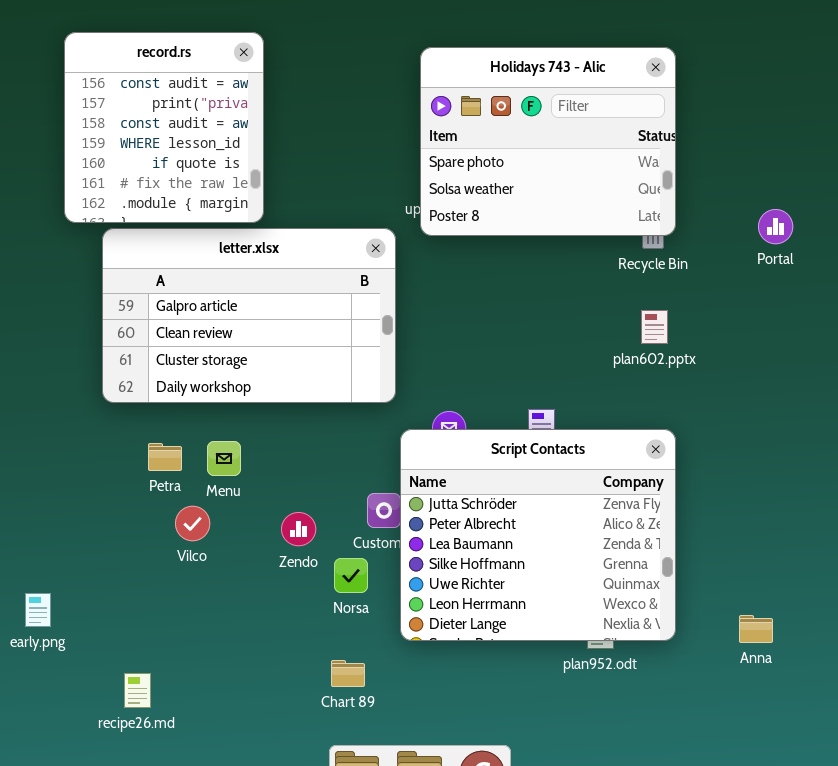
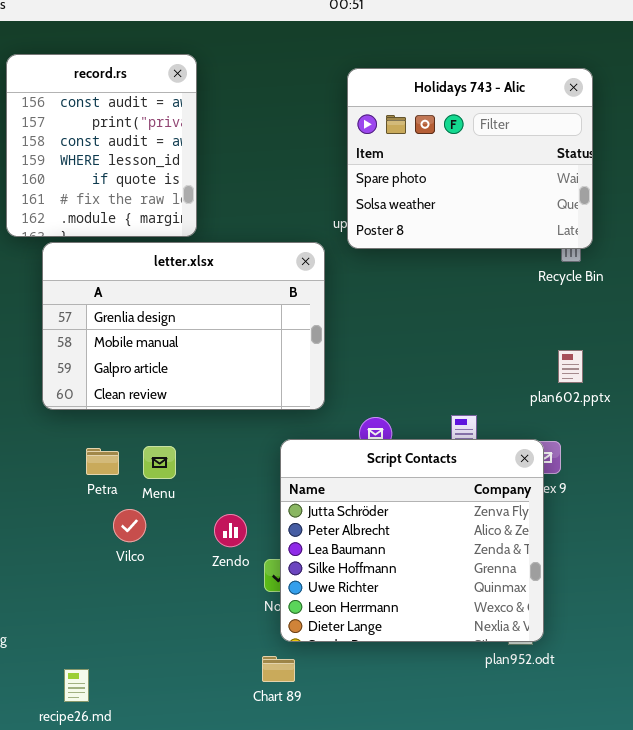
letter.xlsx: [102,228,396,403] -> [42,242,325,410], scrolled up 2 rows
plan602.pptx: [641,310,668,344] -> [558,350,583,383], moved
Script Contacts: [400,429,676,641] -> [280,439,544,642], moved

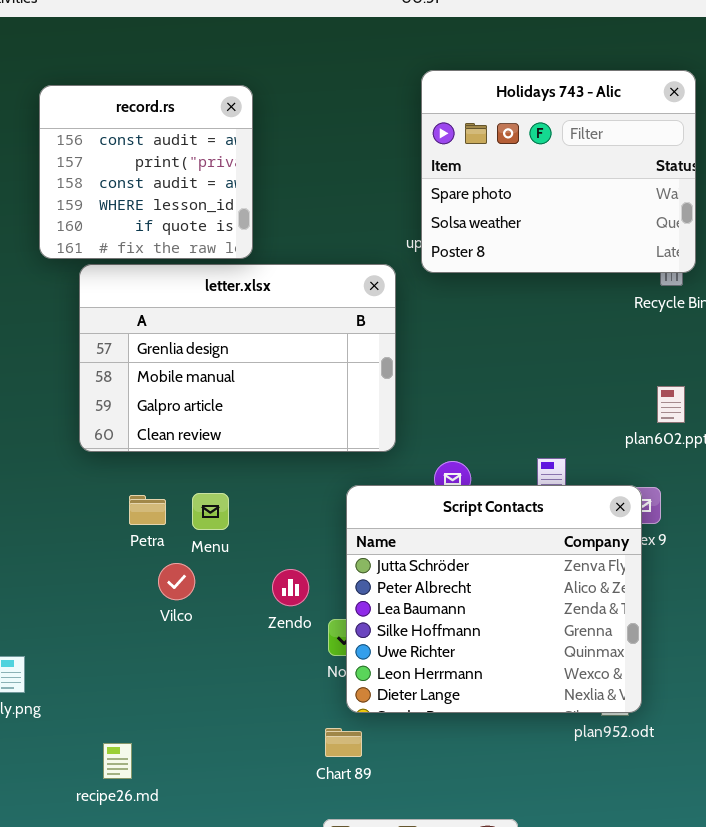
record.rs: [6,54,197,237] -> [39,85,253,259], resized

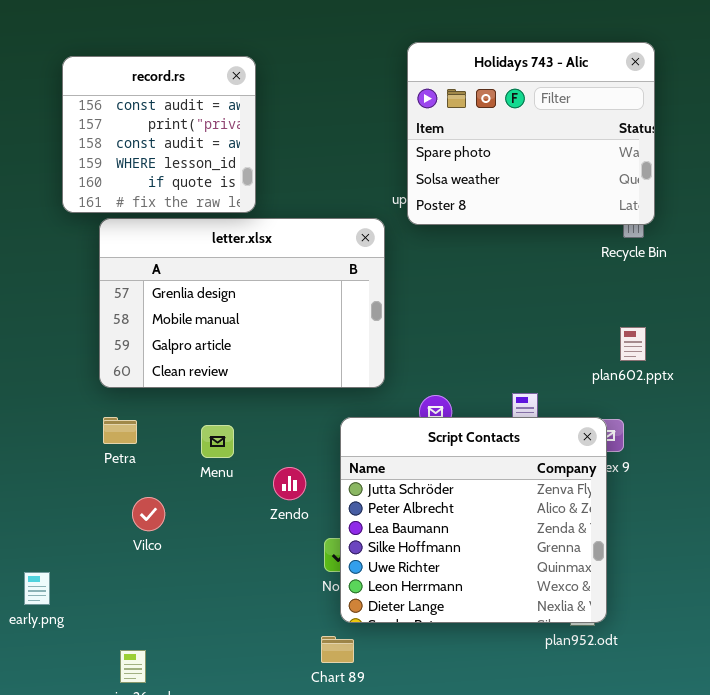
Petra: [129,495,166,525] -> [103,417,137,444], moved
Vilco: [158,563,195,600] -> [132,497,165,531], moved
Zendo: [272,569,309,606] -> [273,467,306,500], moved

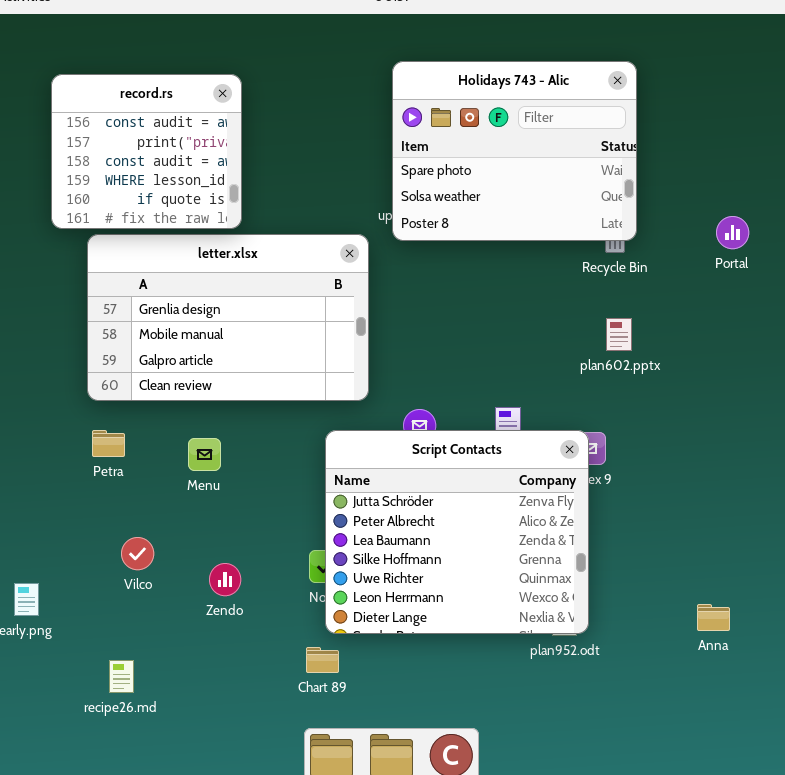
plan602.pptx: [620,327,646,361] -> [606,318,632,351], moved
Zendo: [273,467,306,500] -> [209,563,241,596], moved
Vilco: [132,497,165,531] -> [121,537,154,570], moved

